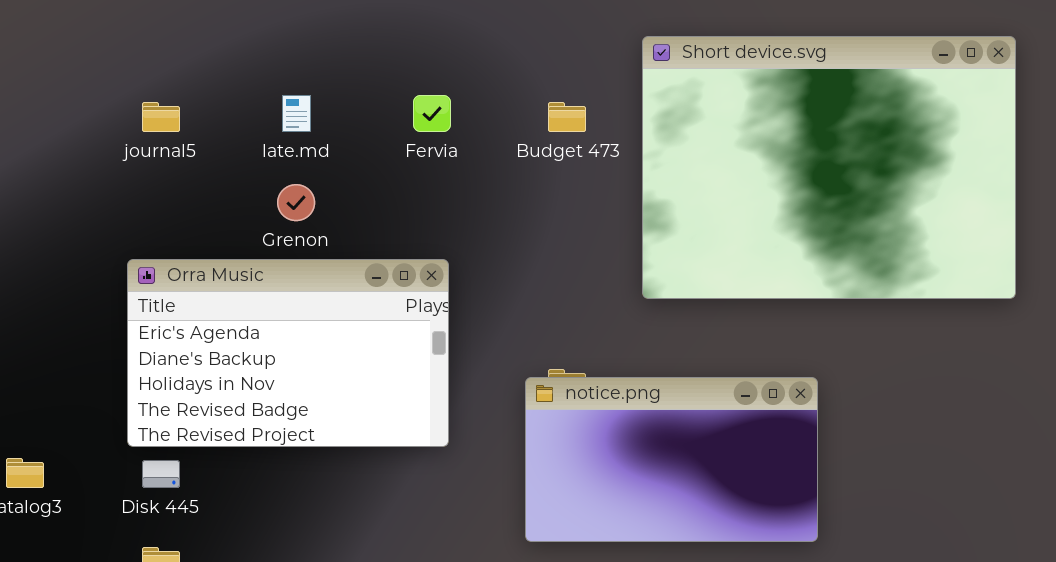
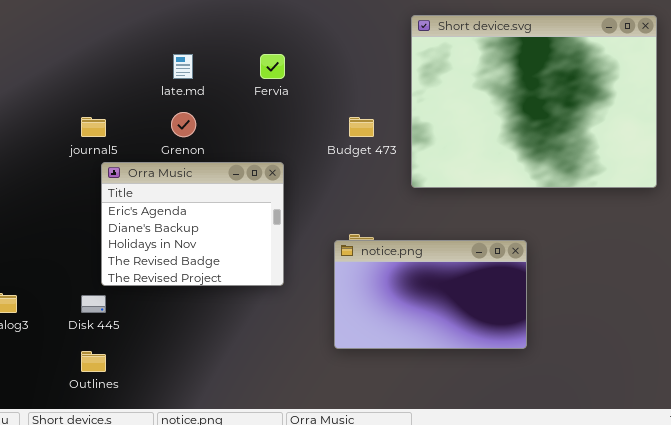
journal5: [142,102,180,132] -> [81,117,106,137], moved
Budget 473: [548,102,586,132] -> [349,117,374,137], moved
Orra Music: [127,259,449,447] -> [101,162,284,286], resized

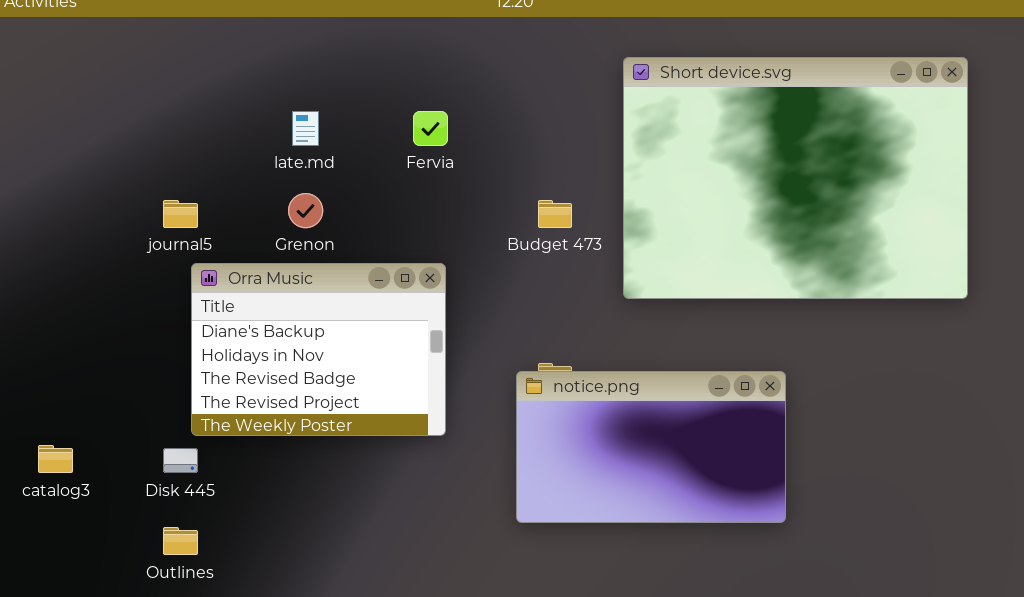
Orra Music: [101,162,284,286] -> [191,263,446,436], scrolled down 1 row

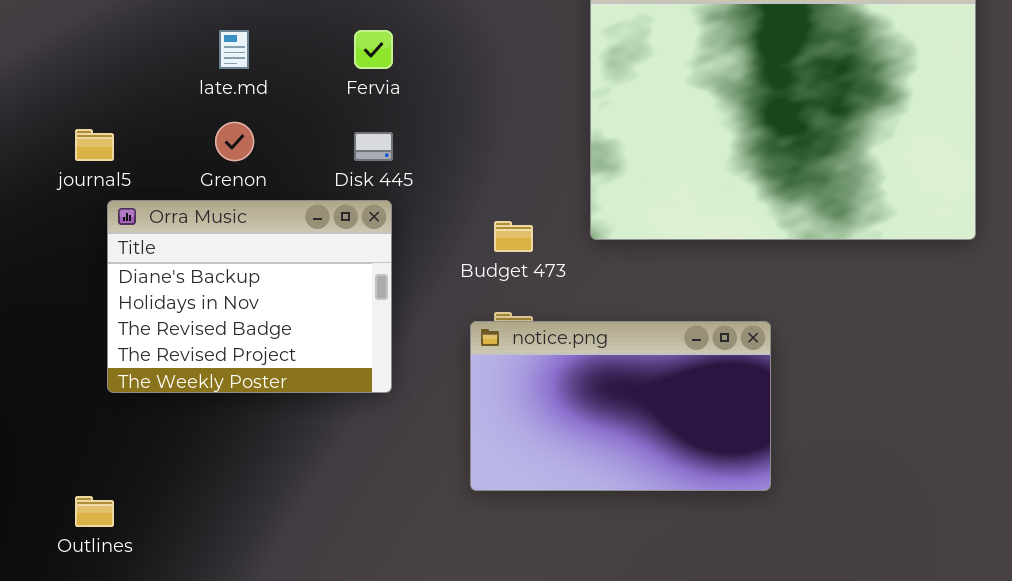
Budget 473: [538,200,572,228] -> [494,221,533,252], moved
Disk 445: [163,448,198,473] -> [354,132,393,161], moved

